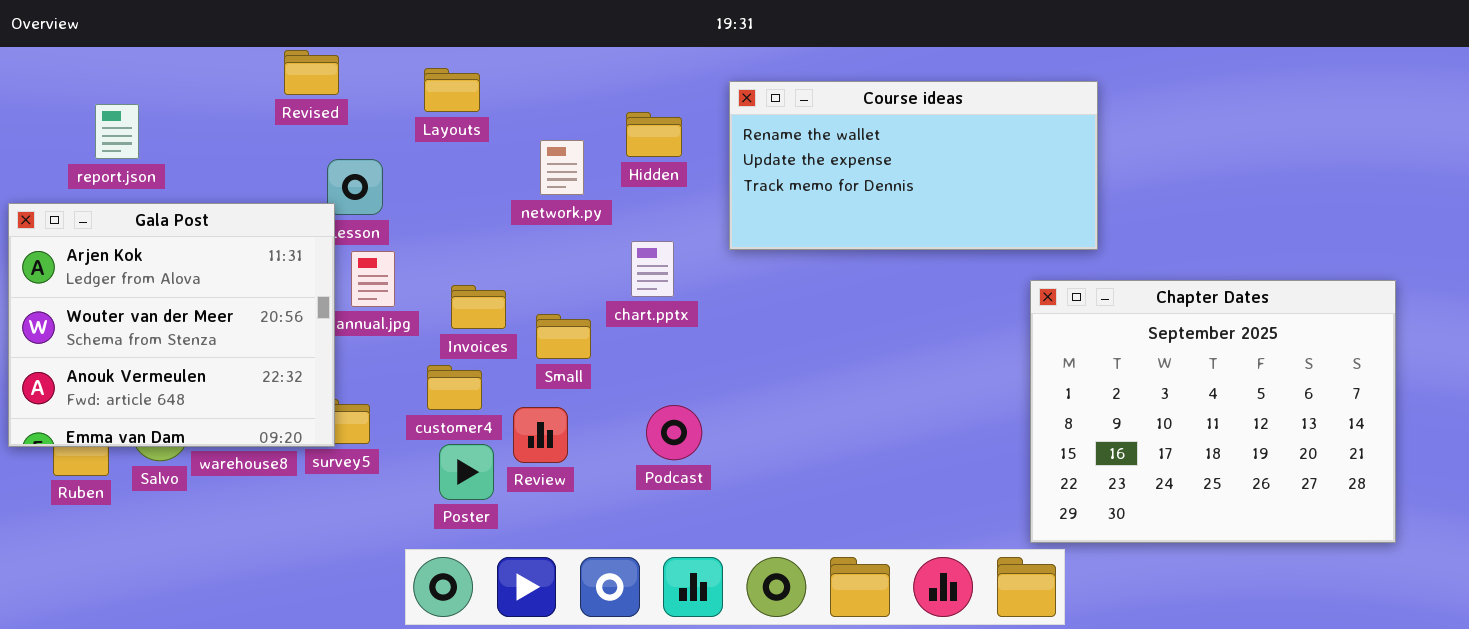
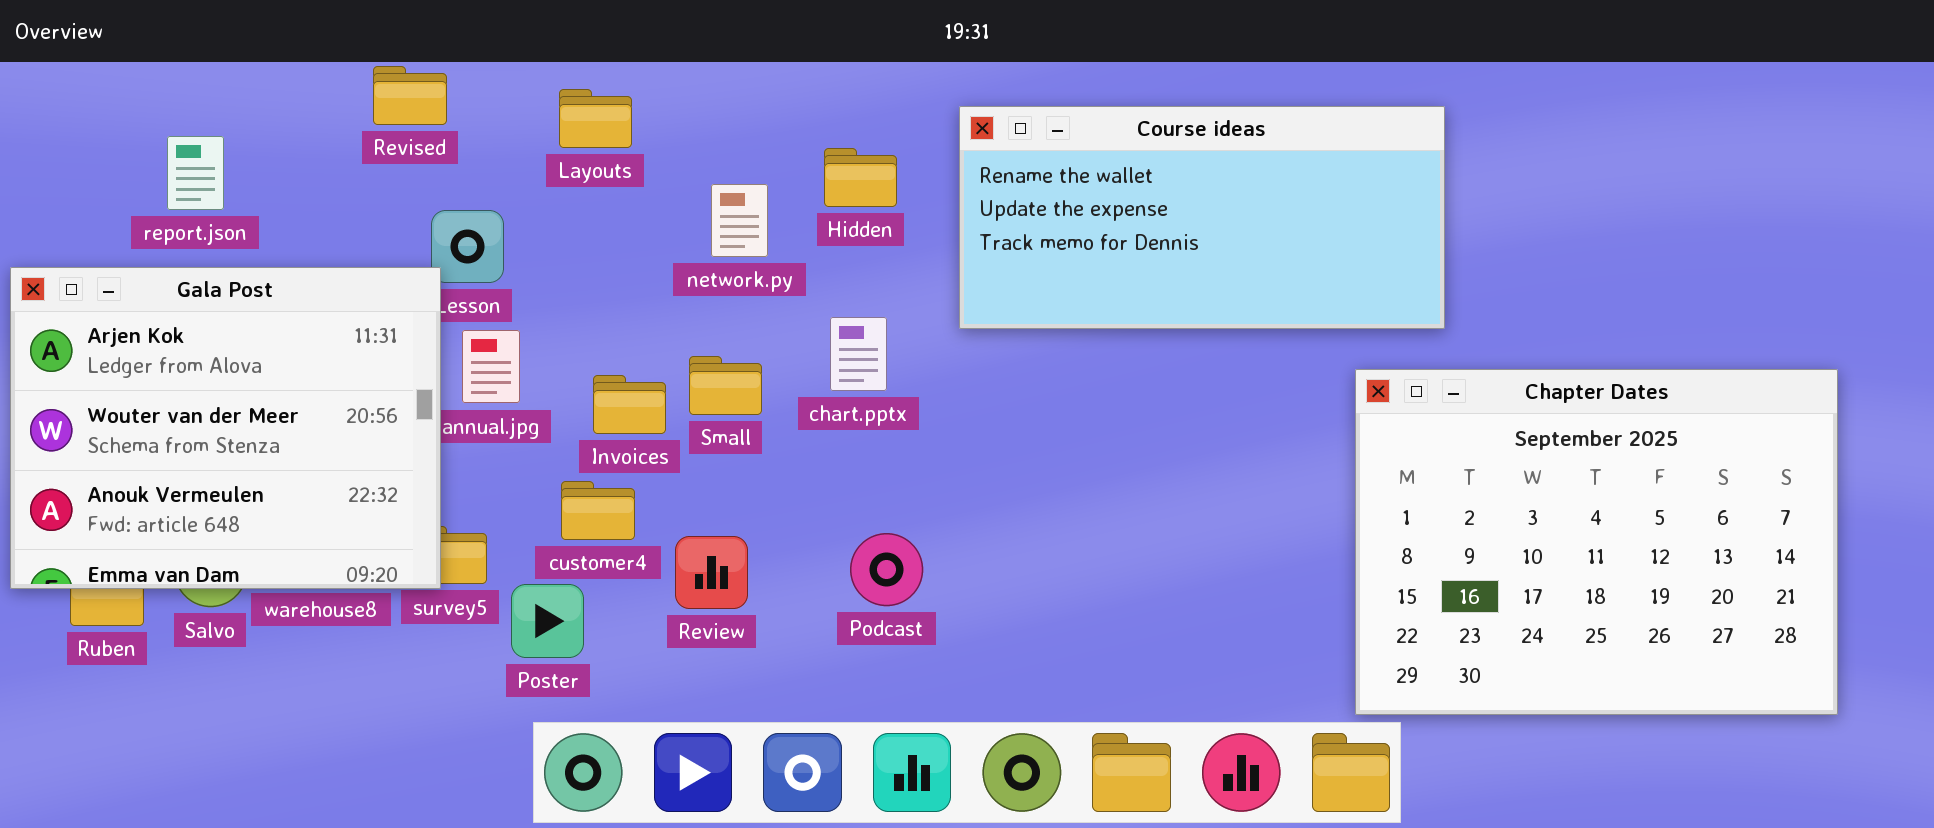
report.json: [95,104,139,159] -> [167,136,224,210], moved
Small: [536,314,591,359] -> [689,356,762,415], moved
Poster: [439,444,494,500] -> [511,584,584,658], moved

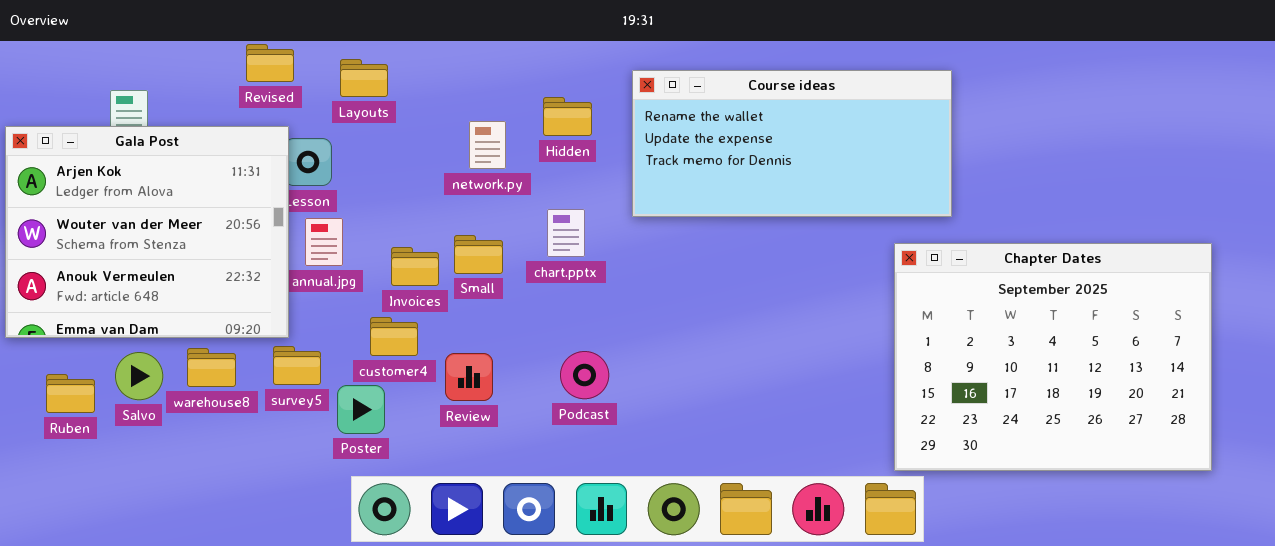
Layouts: [559,89,632,148] -> [340,59,388,97], moved
Gala Post: [10,267,441,589] -> [5,126,289,338], moved

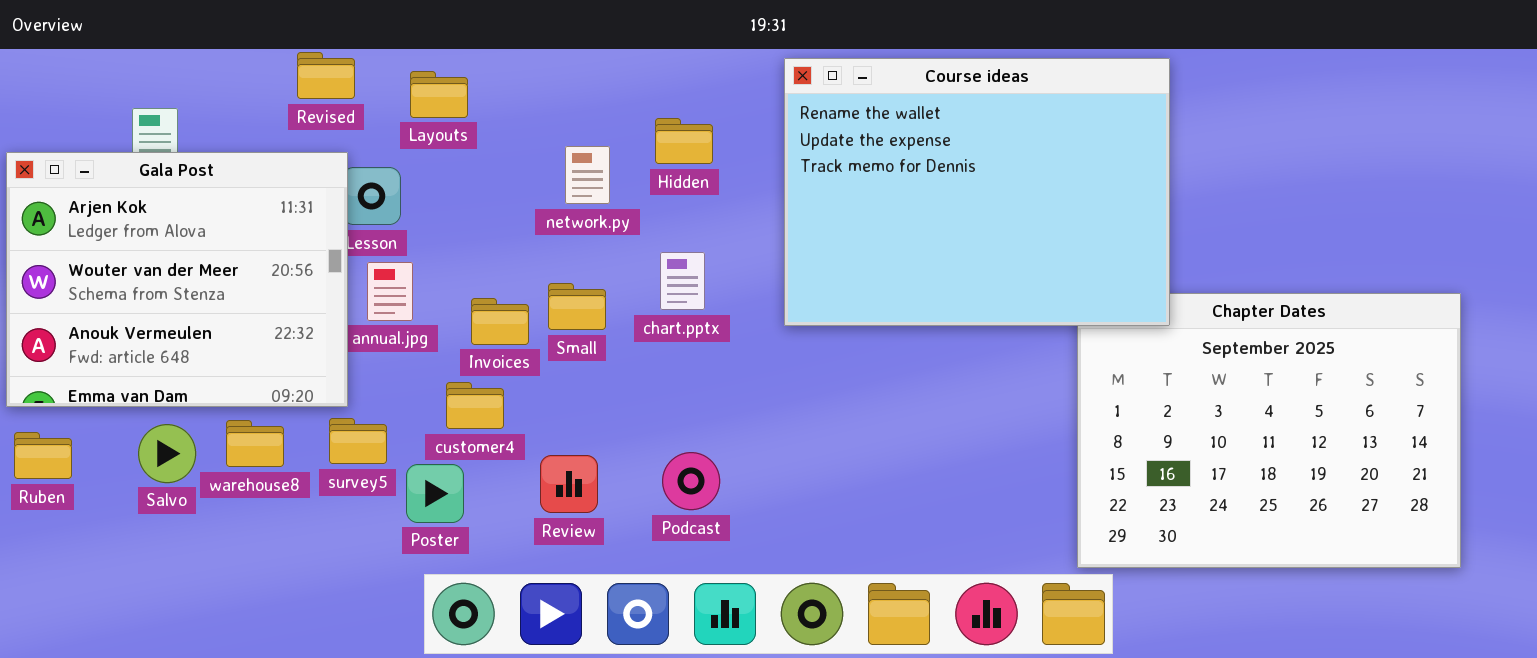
Course ideas: [632,70,952,217] -> [784,58,1170,326], moved, resized
Podcast: [560,351,609,399] -> [662,452,720,510], moved
Review: [445,353,493,401] -> [540,455,598,513], moved
Ruben: [46,374,95,413] -> [14,432,72,479], moved

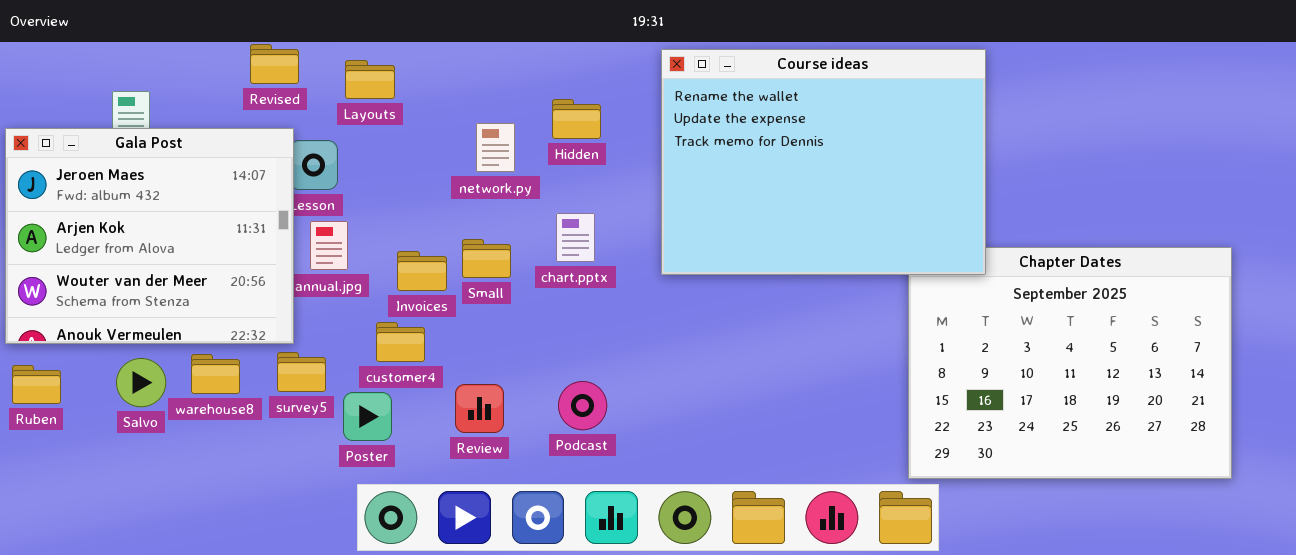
Gala Post: [6,152,348,407] -> [5,128,294,344], scrolled up 1 row

